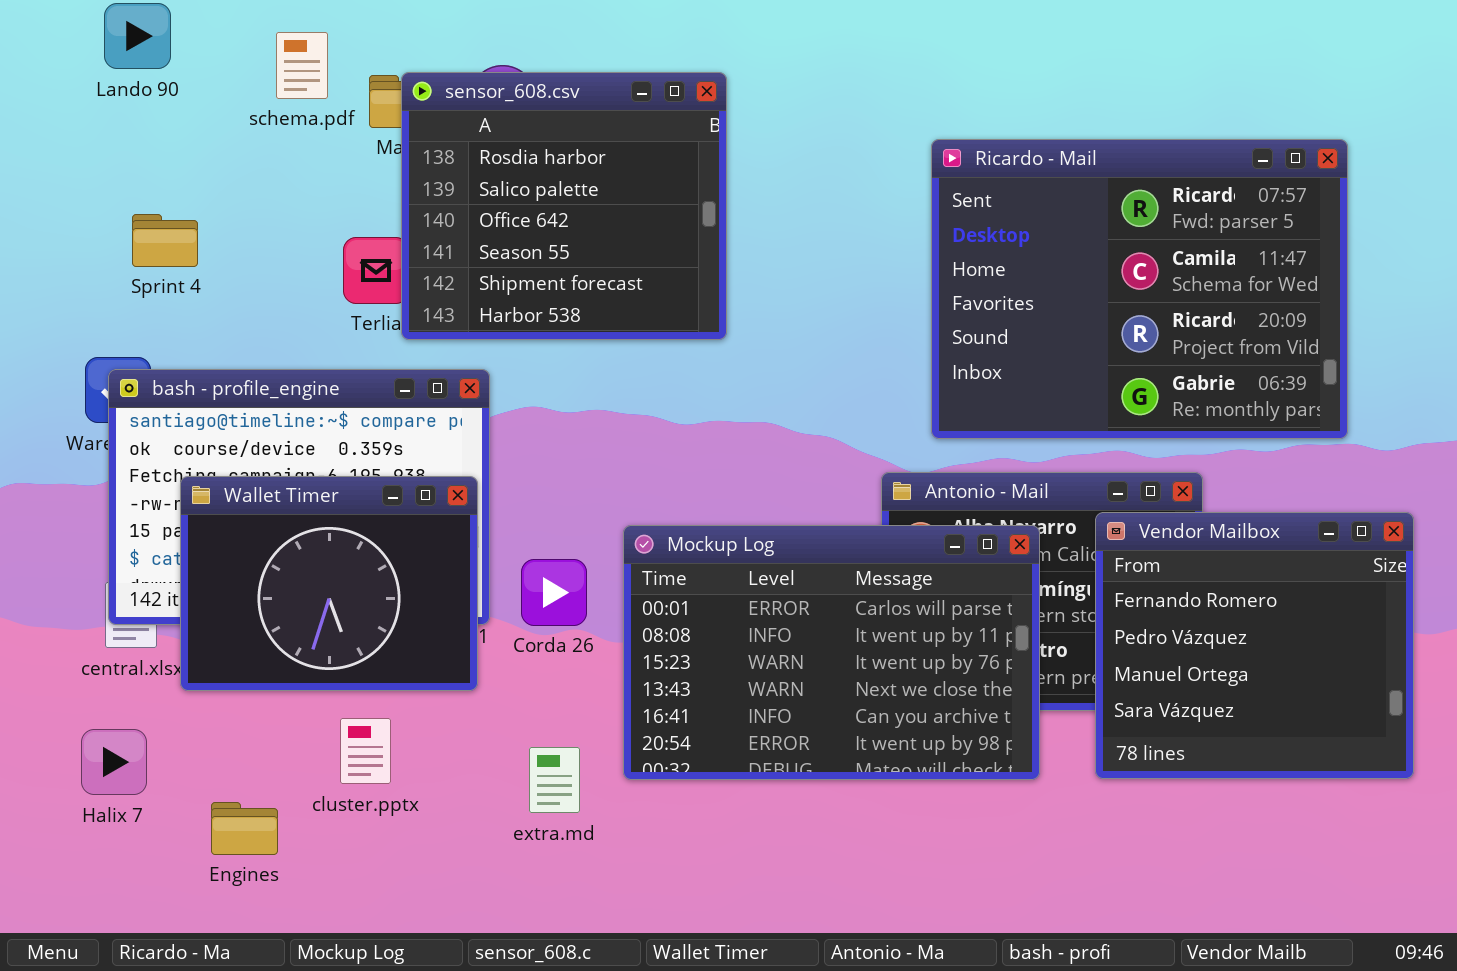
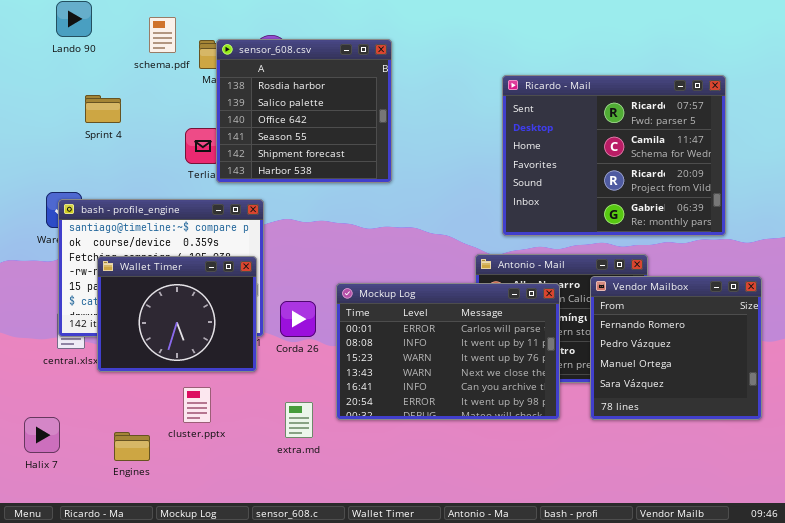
Sprint 4: [132,214,198,267] -> [85,95,121,123], moved
Halix 7: [81,729,147,795] -> [24,417,60,453], moved

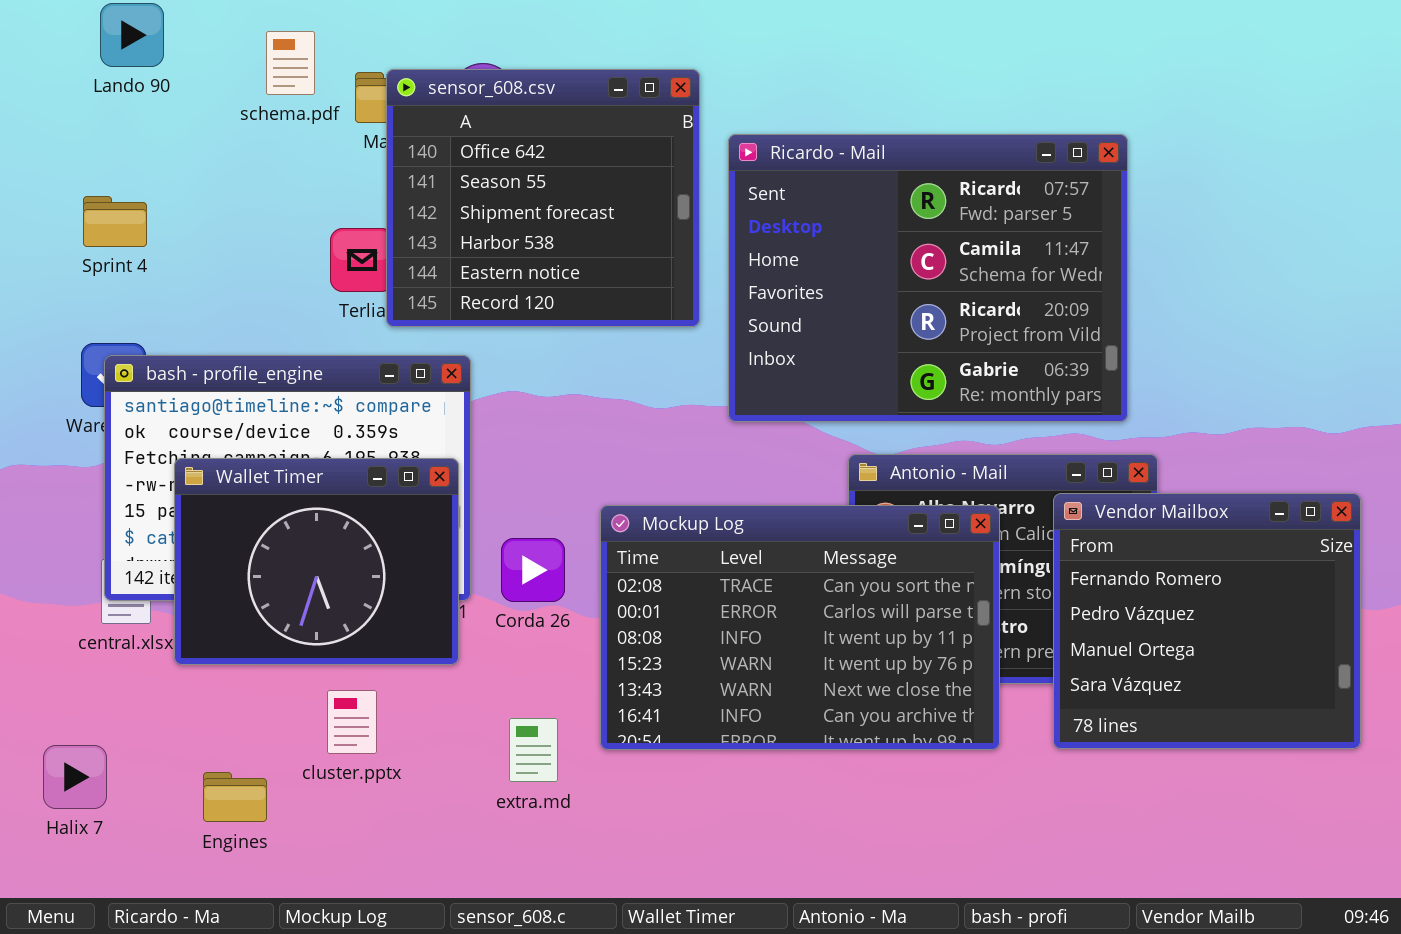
sensor_608.csv: [216,39,392,183] -> [386,69,700,327], scrolled down 2 rows
Ricardo - Mail: [502,75,726,236] -> [728,134,1128,422], moved
Sprint 4: [85,95,121,123] -> [83,196,147,247], moved
Mockup Log: [336,283,560,420] -> [600,505,1000,750], scrolled up 1 row

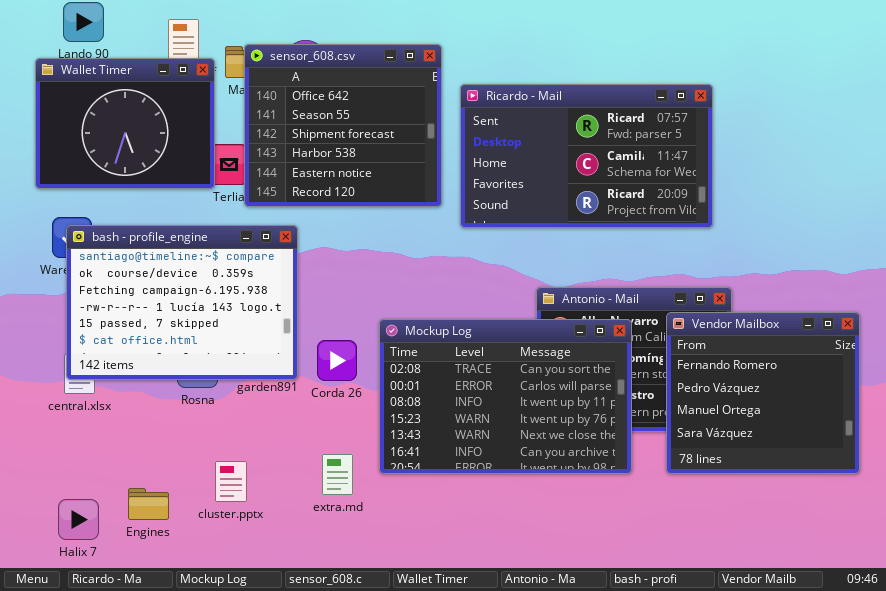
Ricardo - Mail: [728,134,1128,422] -> [460,84,713,228], resized
Wallet Timer: [174,458,459,665] -> [35,58,215,189], moved
cluster.pptx: [327,690,377,754] -> [215,461,247,502], moved
Halix 7: [43,745,107,809] -> [58,499,99,540], moved

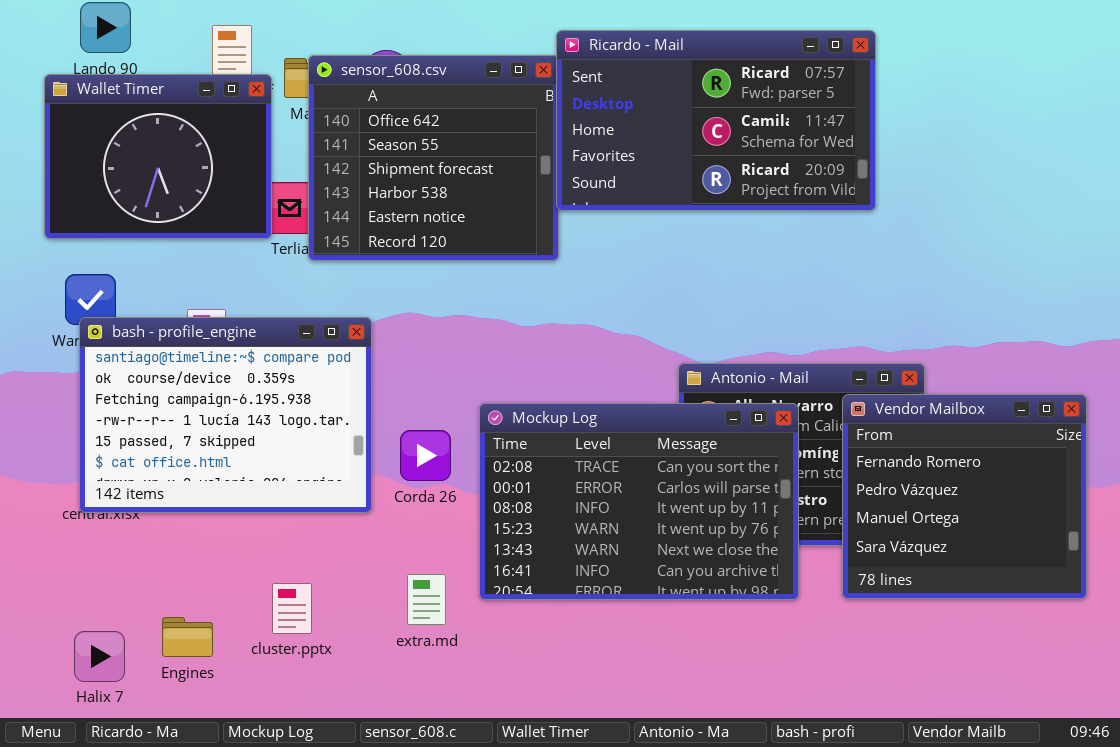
Ricardo - Mail: [460,84,713,228] -> [556,30,876,211], moved
bash - profile_engine: [66,225,298,380] -> [79,317,372,513], moved

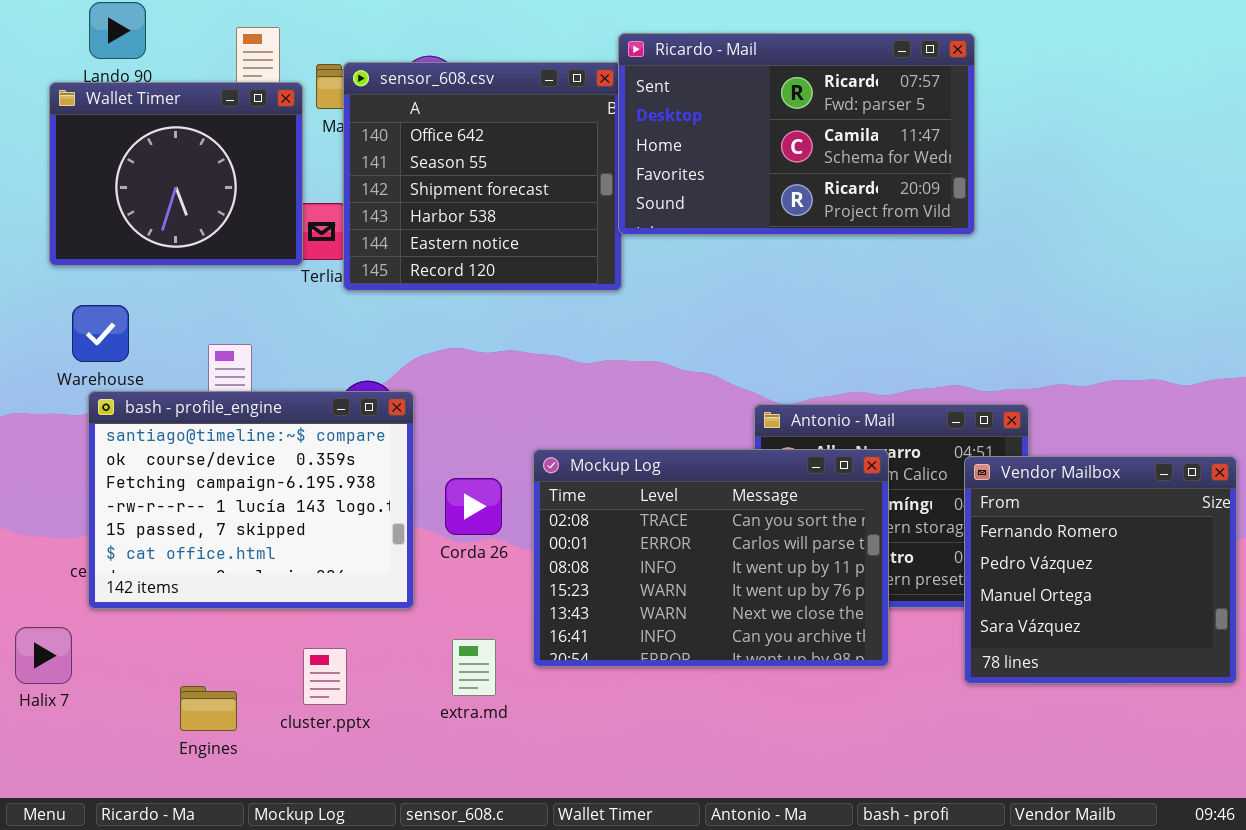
bash - profile_engine: [79,317,372,513] -> [88,391,414,609], moved
Vendor Mailbox: [842,394,1087,599] -> [964,456,1237,684], moved
Halix 7: [74,631,125,682] -> [15,627,72,684], moved

